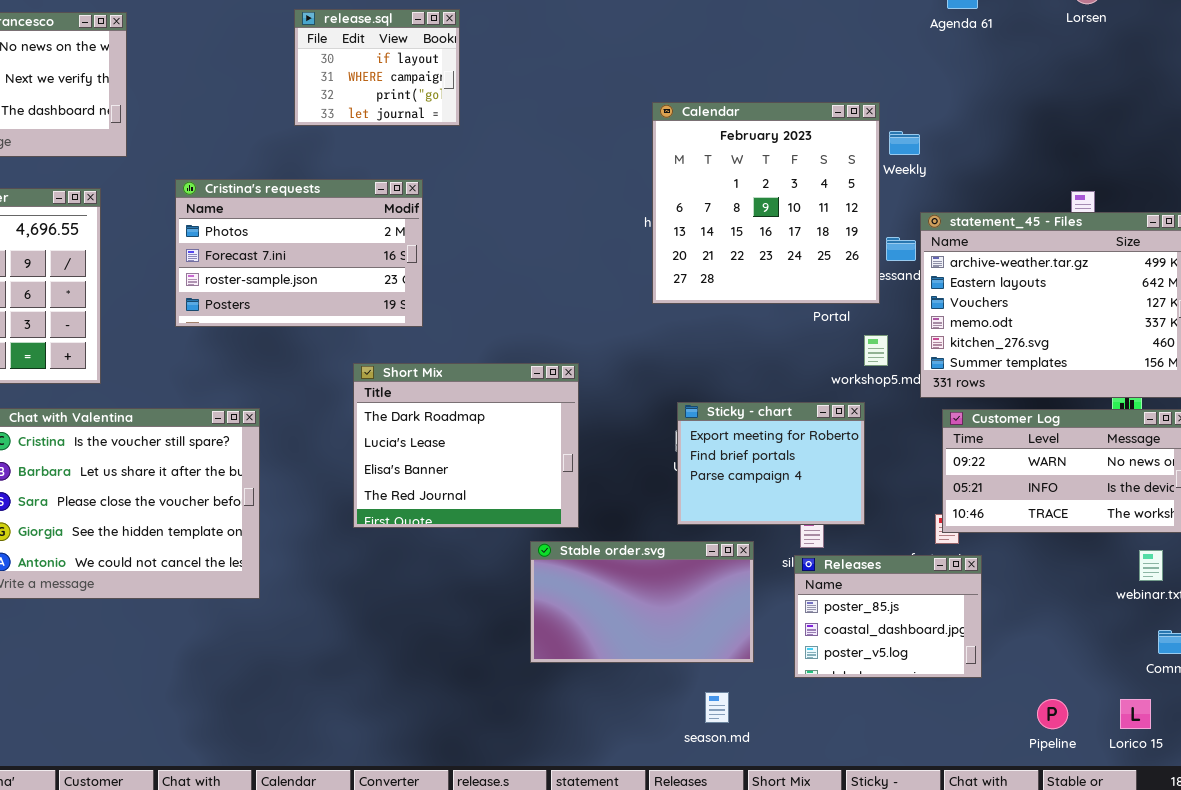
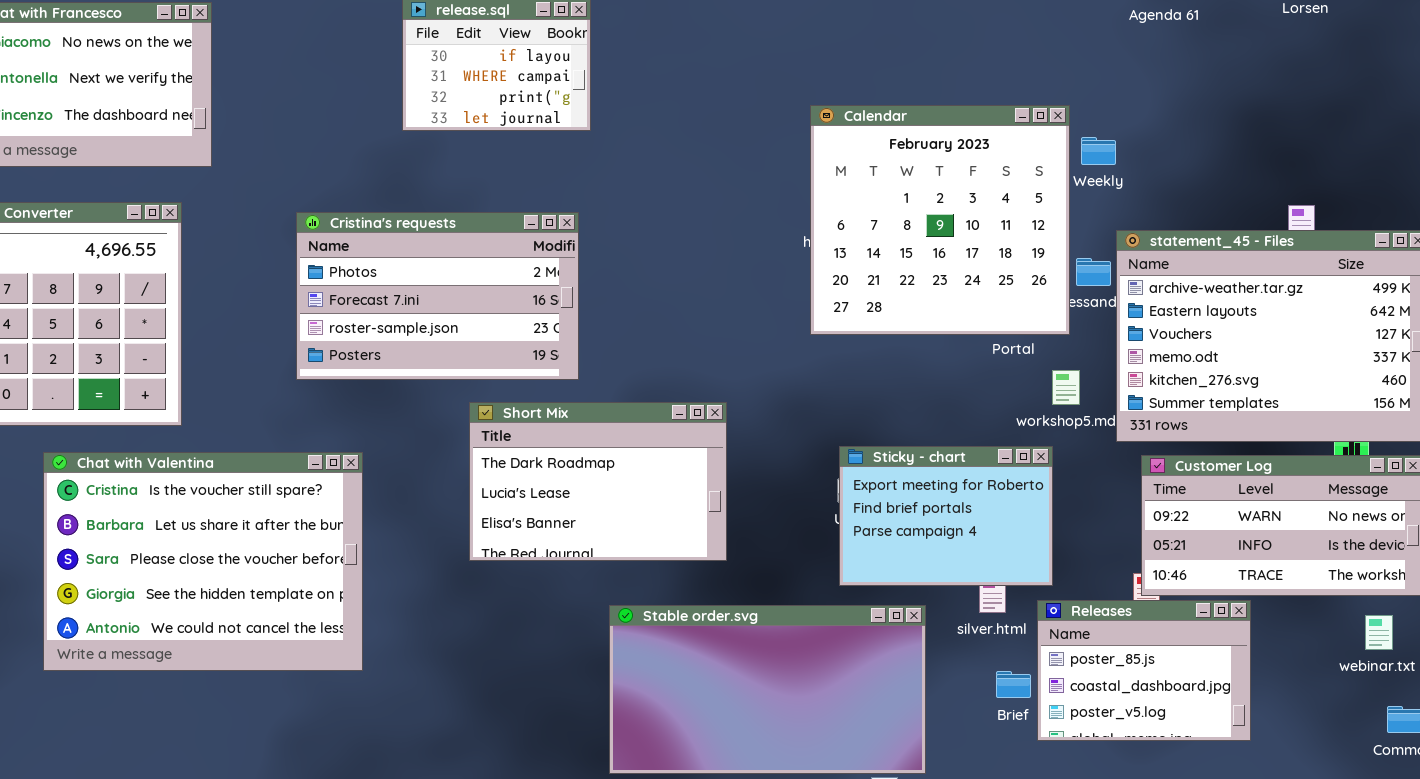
Cristina's requests: [175,179,423,327] -> [296,212,579,380], moved
Short Mix: [353,363,579,528] -> [469,402,727,561], resized
Stable order.svg: [530,541,754,663] -> [609,605,926,774], resized
Releases: [794,555,982,678] -> [1037,600,1251,741], moved

